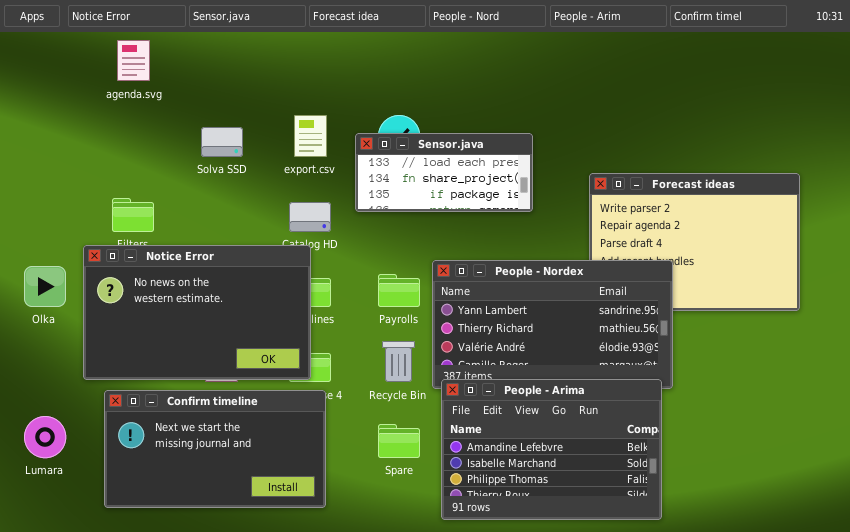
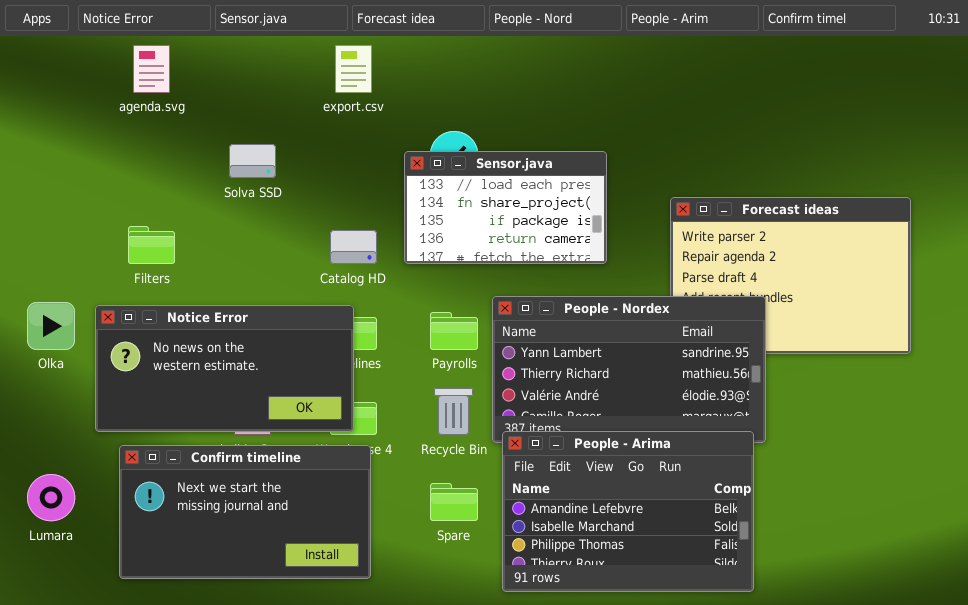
export.csv: [294,115,327,157] -> [335,45,372,93], moved
Sensor.java: [355,133,533,212] -> [404,151,607,264], resized
Notice Error: [83,245,311,380] -> [95,305,354,432], resized

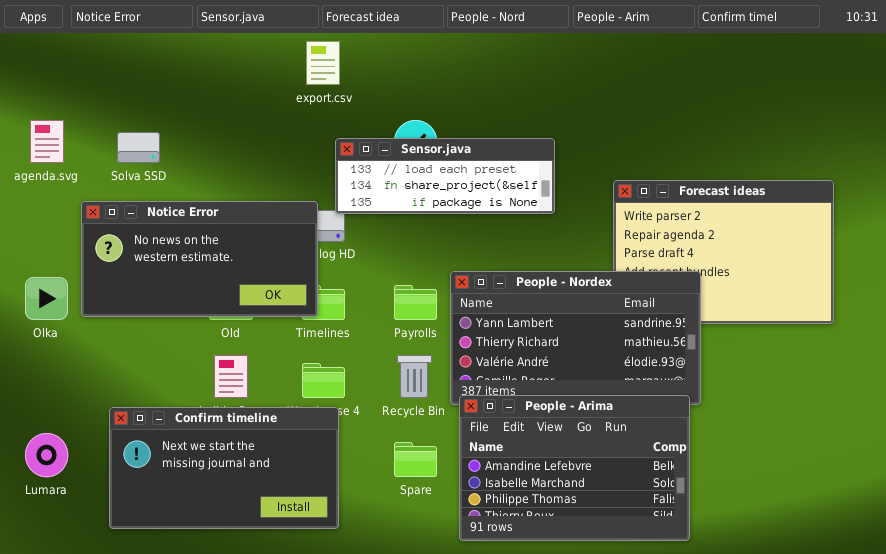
agenda.svg: [133,45,170,93] -> [30,120,64,163], moved
Solva SSD: [229,144,276,178] -> [117,132,160,163], moved
Sensor.java: [404,151,607,264] -> [335,138,555,214], resized
Notice Error: [95,305,354,432] -> [81,201,318,317], moved

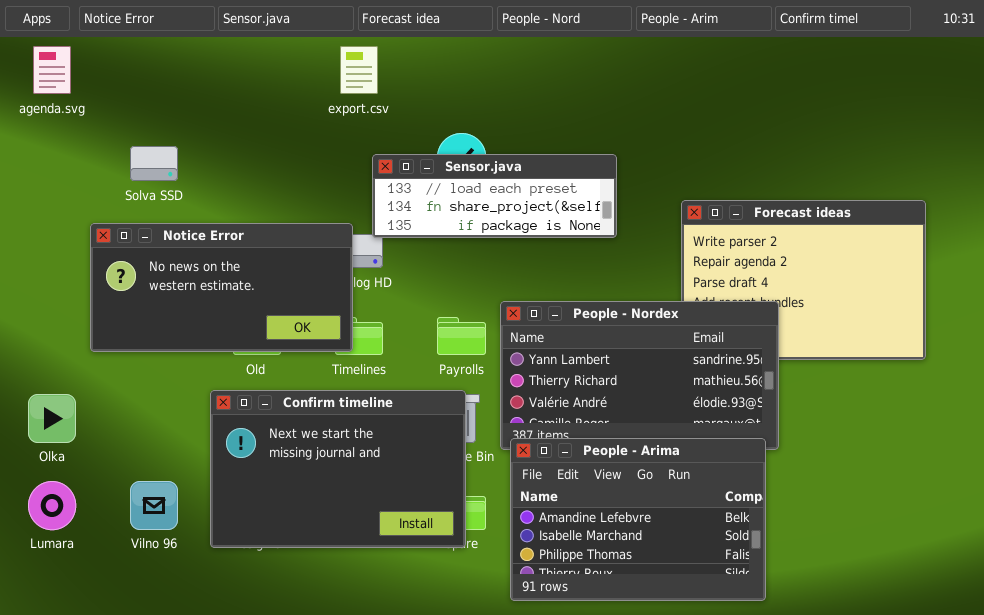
agenda.svg: [30,120,64,163] -> [33,46,71,94], moved
Olka: [25,277,68,320] -> [28,394,76,443], moved
Confirm timeline: [109,407,339,529] -> [210,390,466,548], moved, resized

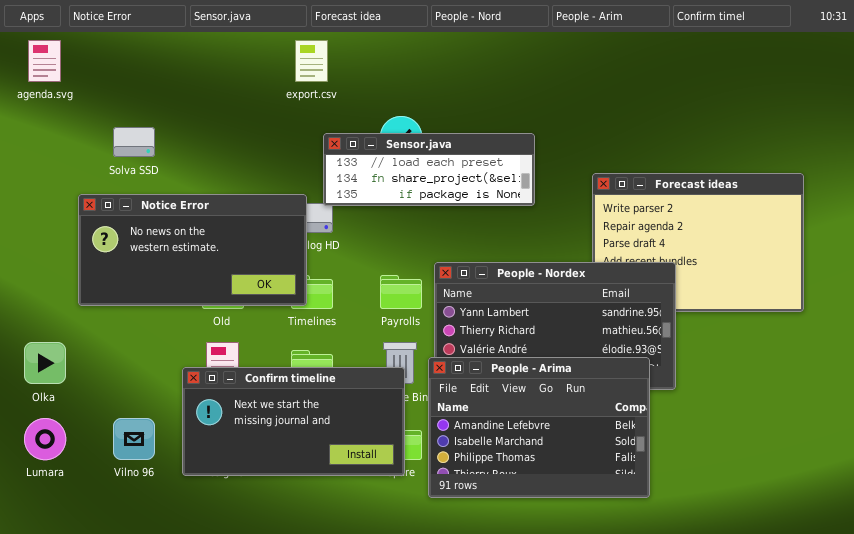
Confirm timeline: [210,390,466,548] -> [182,367,405,476], resized
People - Arima: [510,438,766,601] -> [428,357,650,498], moved

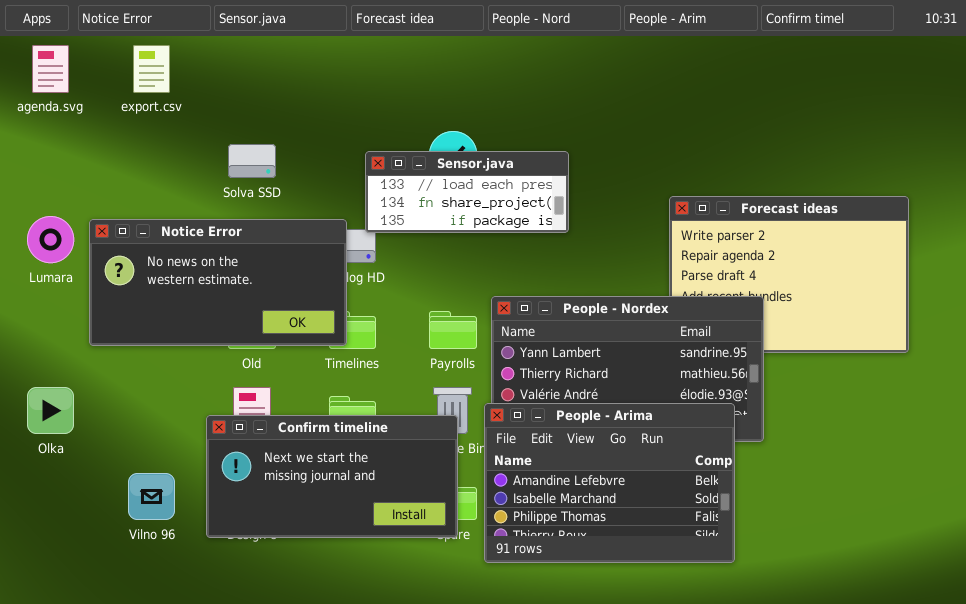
export.csv: [295,40,328,82] -> [133,45,170,93], moved
Solva SSD: [113,127,155,157] -> [228,144,276,178], moved
Sensor.java: [323,133,535,206] -> [365,151,569,233], resized
Lumara: [24,418,66,460] -> [27,216,74,263], moved

